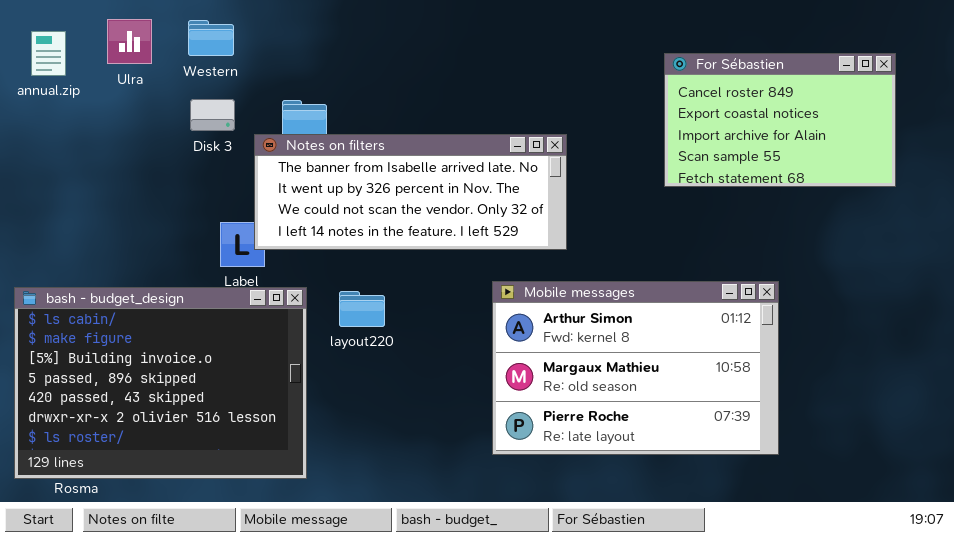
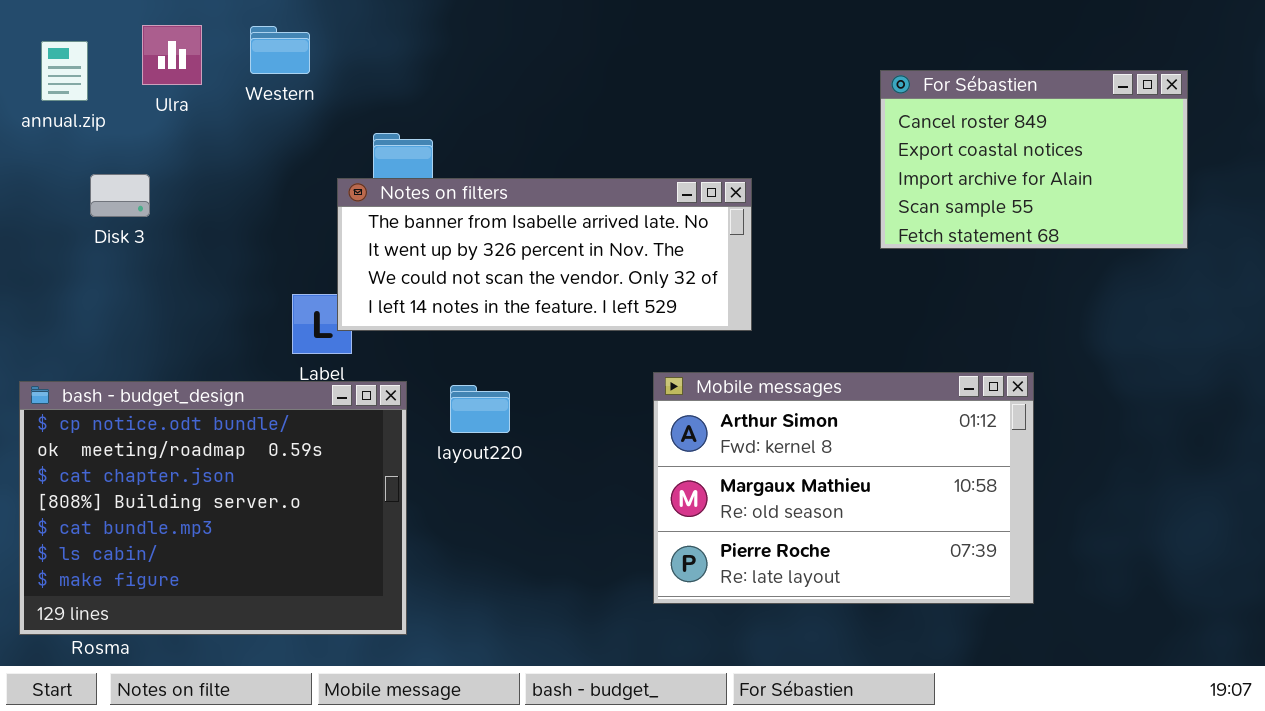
Disk 3: [190,99,235,131] -> [90,174,150,217], moved
bash - budget_design: [14,287,307,479] -> [19,381,407,635], scrolled up 5 rows

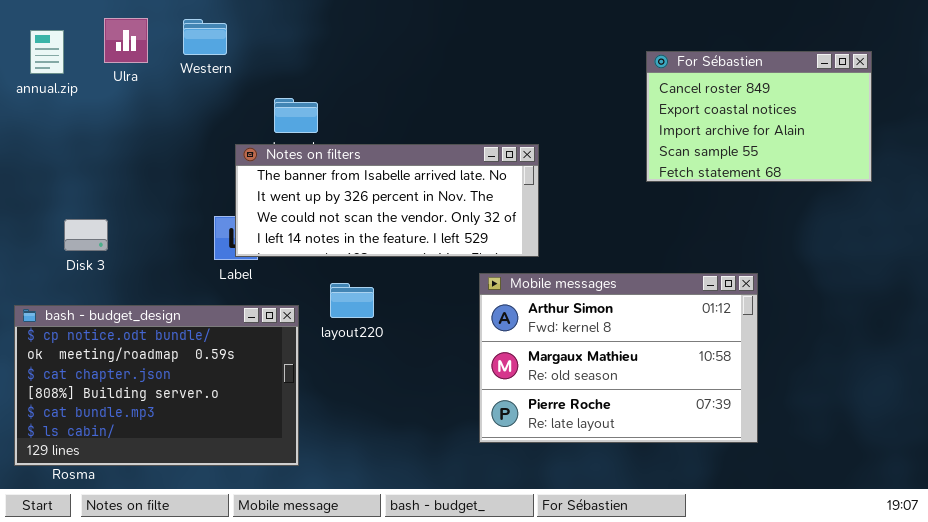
Disk 3: [90,174,150,217] -> [64,219,108,251], moved
Notes on filters: [337,178,752,331] -> [235,144,539,257], moved
bash - budget_design: [19,381,407,635] -> [14,305,299,466], resized

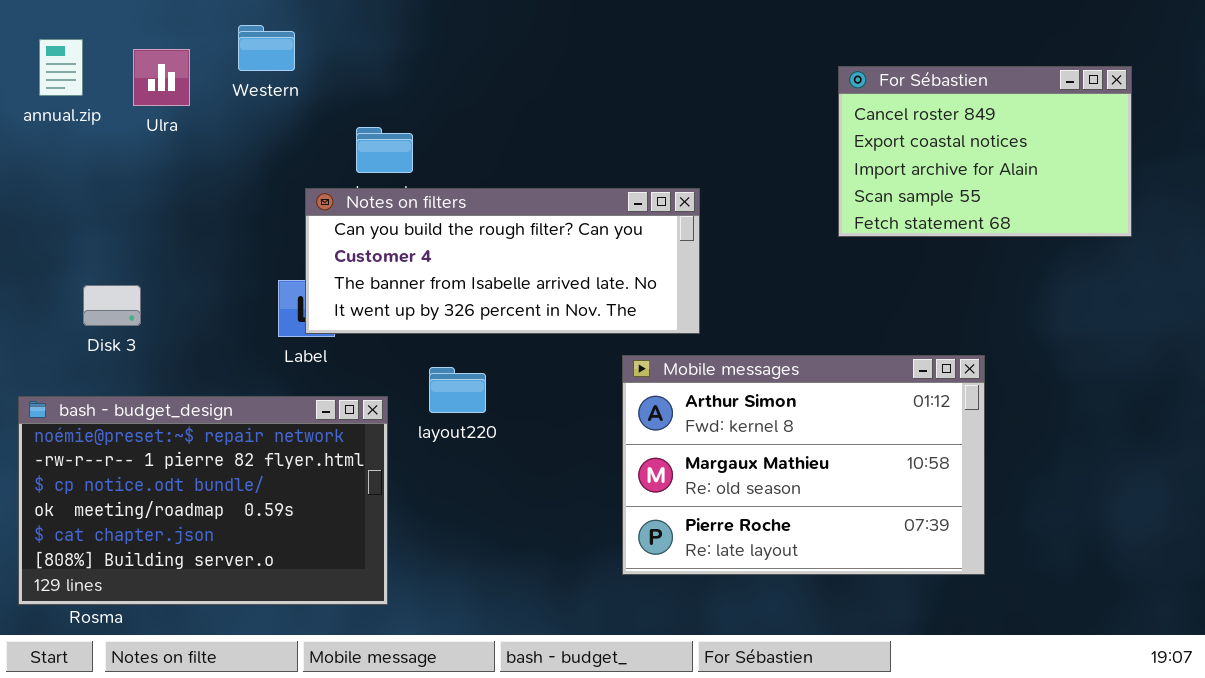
Ulra: [104,18,148,63] -> [133,49,190,106], moved
Notes on filters: [235,144,539,257] -> [305,188,700,334], scrolled up 2 rows
bash - budget_design: [14,305,299,466] -> [18,396,388,605], scrolled up 2 rows

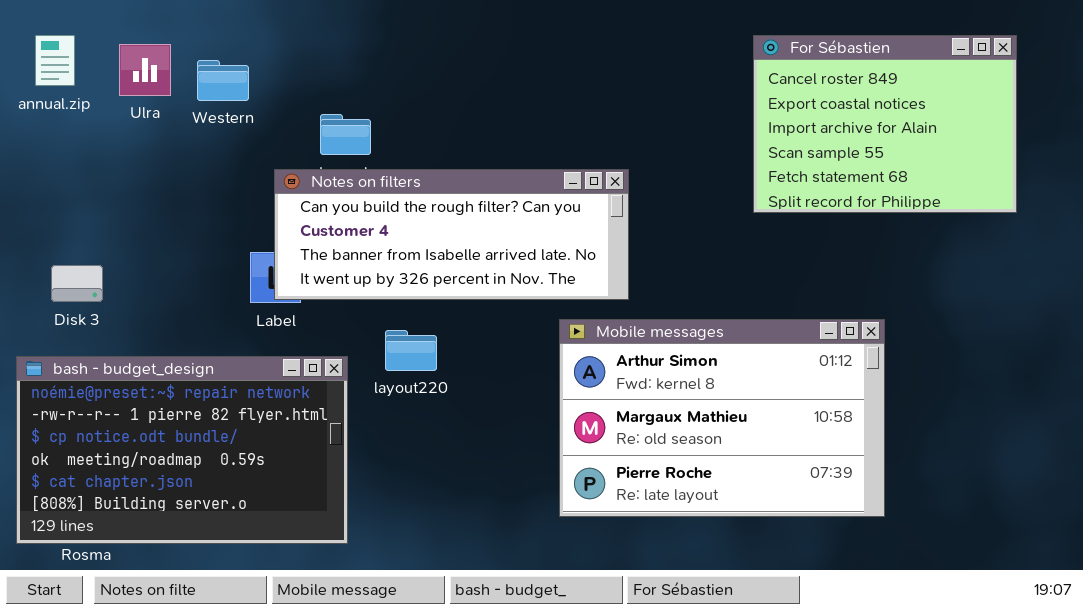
Western: [238,25,295,71] -> [197,60,249,101], moved
For Sébastien: [838,66,1132,237] -> [753,35,1017,213], resized
Disk 3: [83,285,141,326] -> [51,265,103,302], moved

